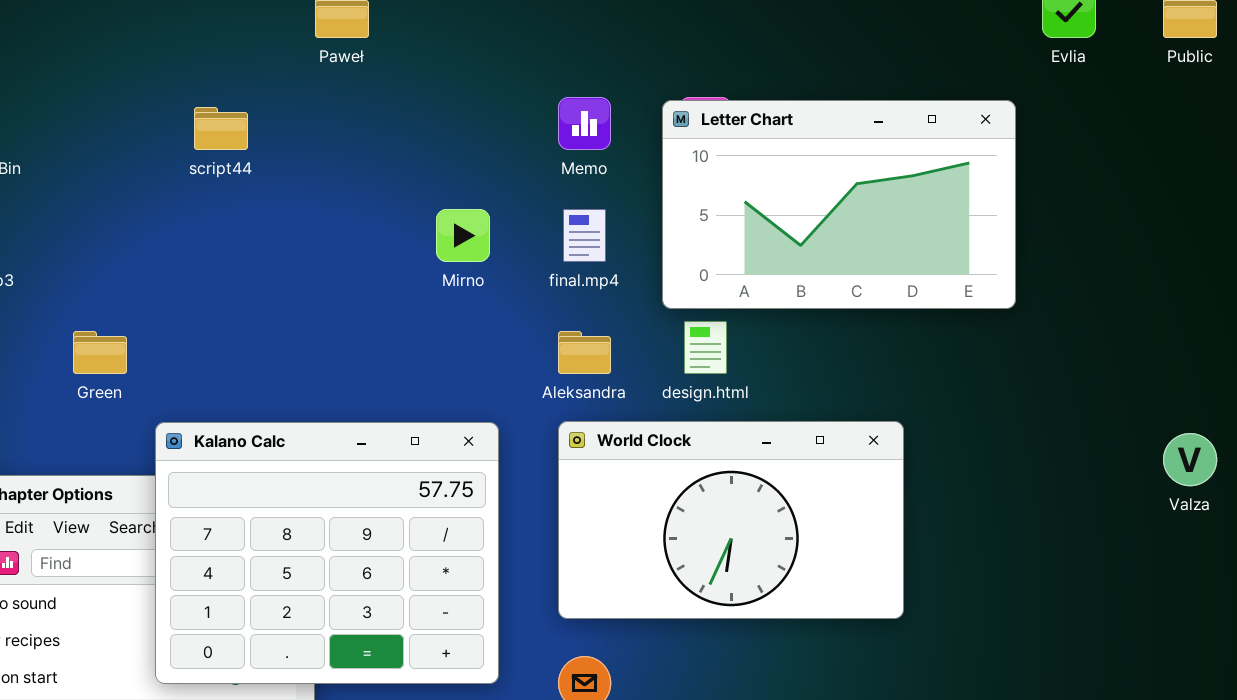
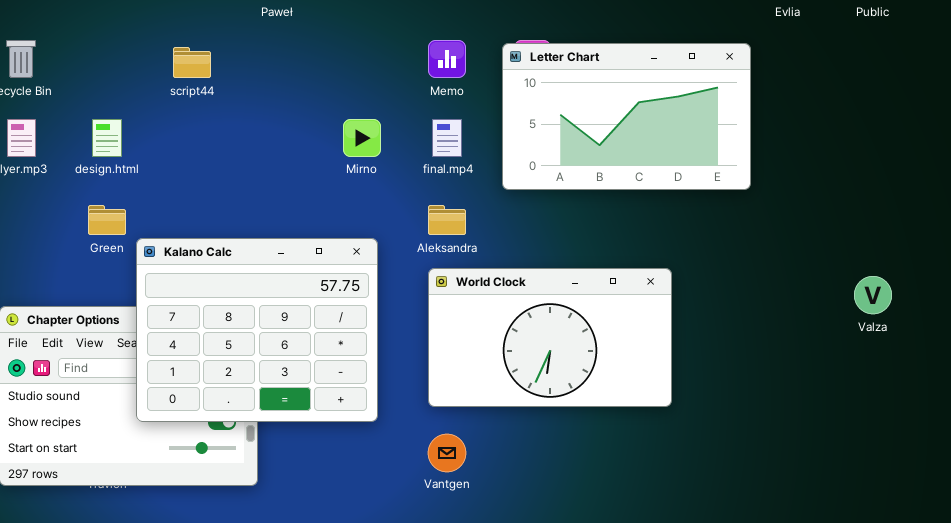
design.html: [684,321,727,374] -> [92,119,122,157], moved
Kalano Calc: [155,422,499,684] -> [136,238,378,422], moved

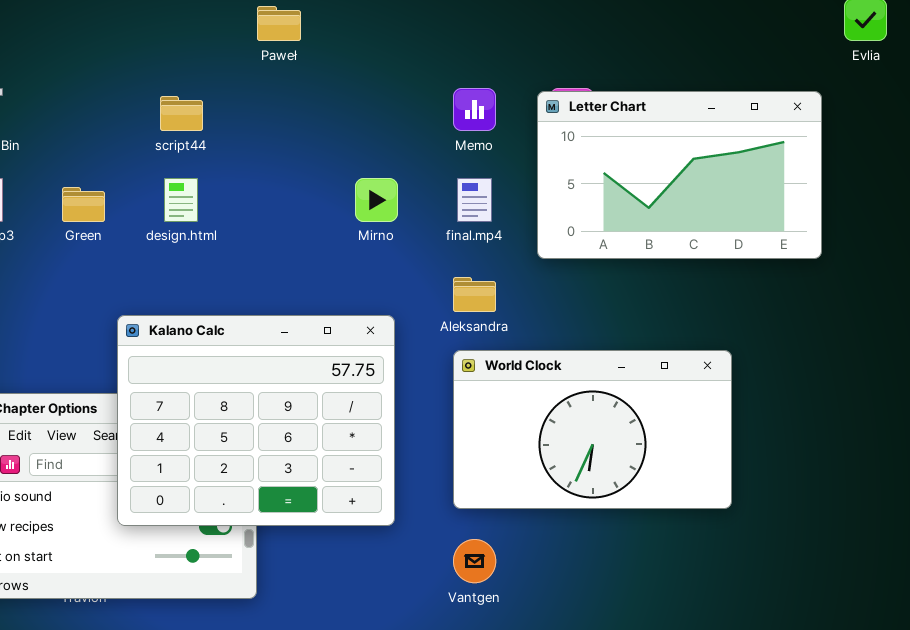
design.html: [92,119,122,157] -> [164,178,198,222], moved
Green: [88,205,126,235] -> [62,187,105,222], moved

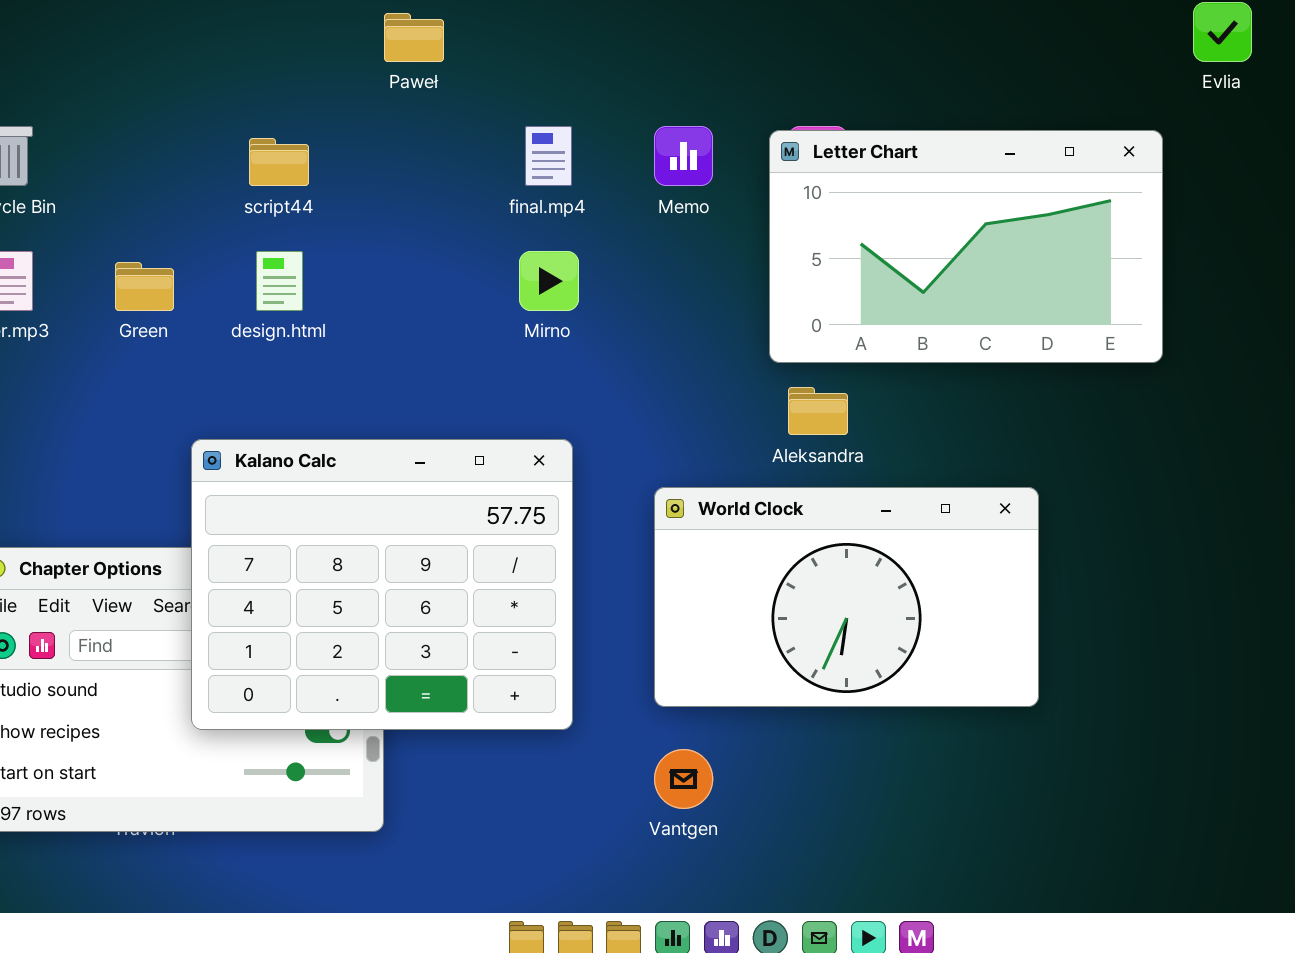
final.mp4: [457,178,492,222] -> [525,126,572,186], moved
Aleksandra: [453,277,496,312] -> [788,387,848,435], moved

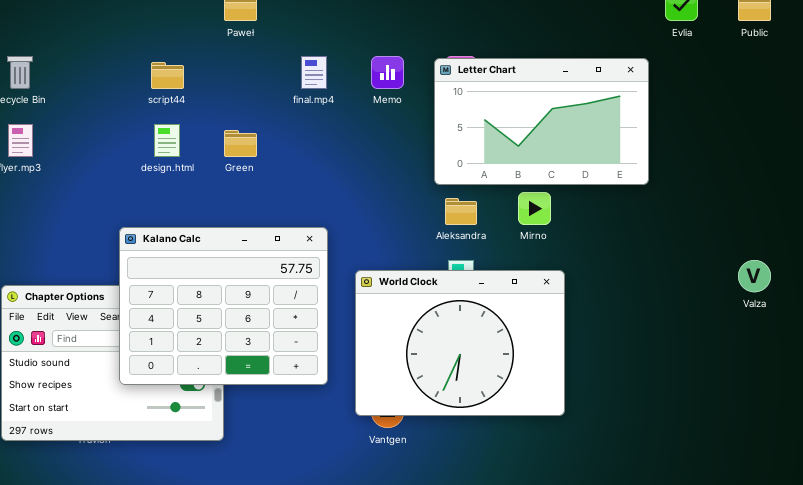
Mirno: [519,251,579,311] -> [518,192,551,225], moved
Green: [115,262,174,311] -> [224,130,257,157], moved
World Clock: [654,487,1039,707] -> [355,270,565,416], moved, resized

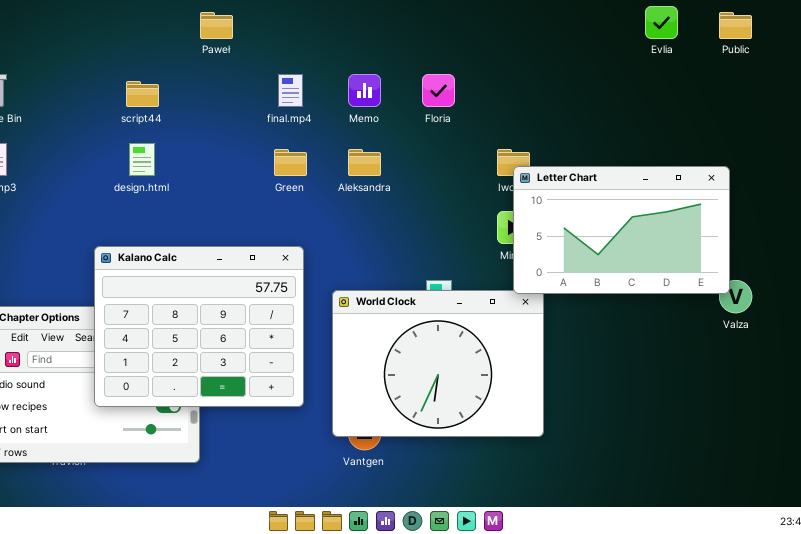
Letter Chart: [434,58,649,185] -> [513,166,730,294], moved
Green: [224,130,257,157] -> [274,149,307,176], moved
Aleksandra: [445,198,477,225] -> [348,149,381,176], moved

